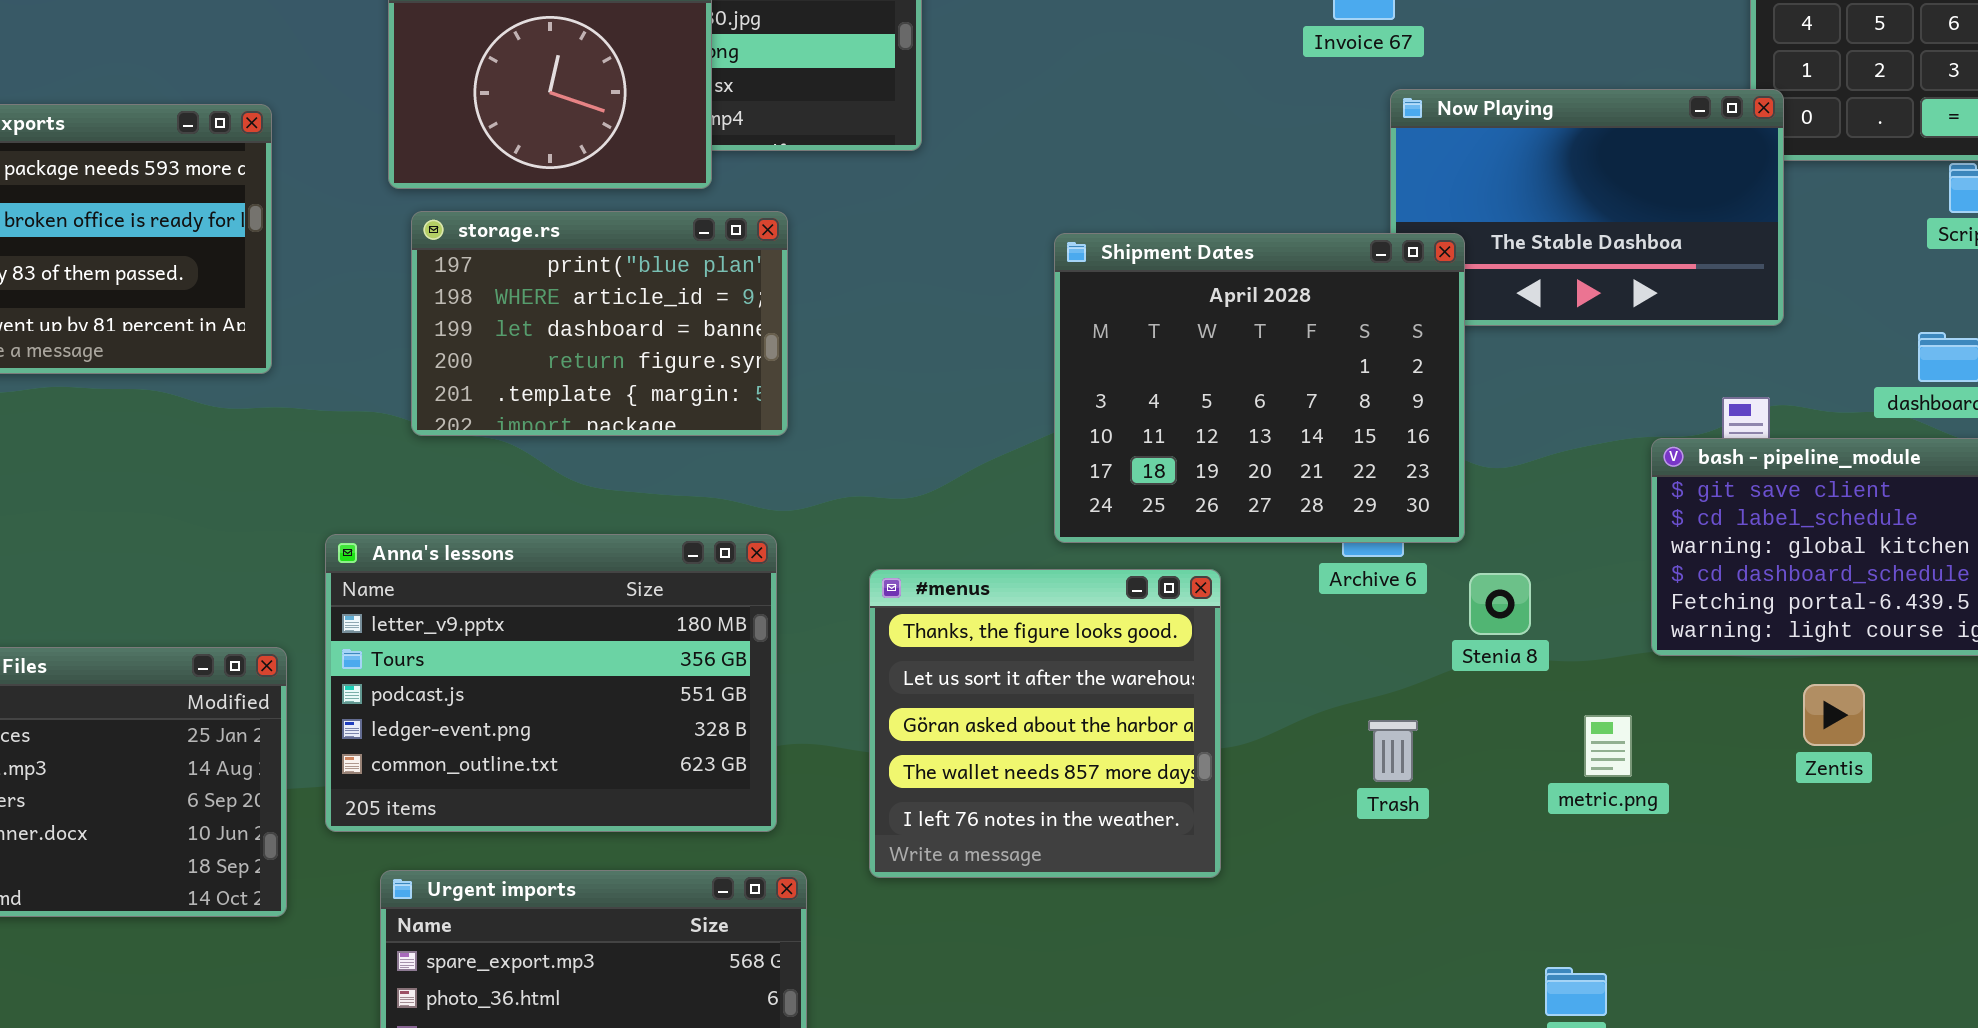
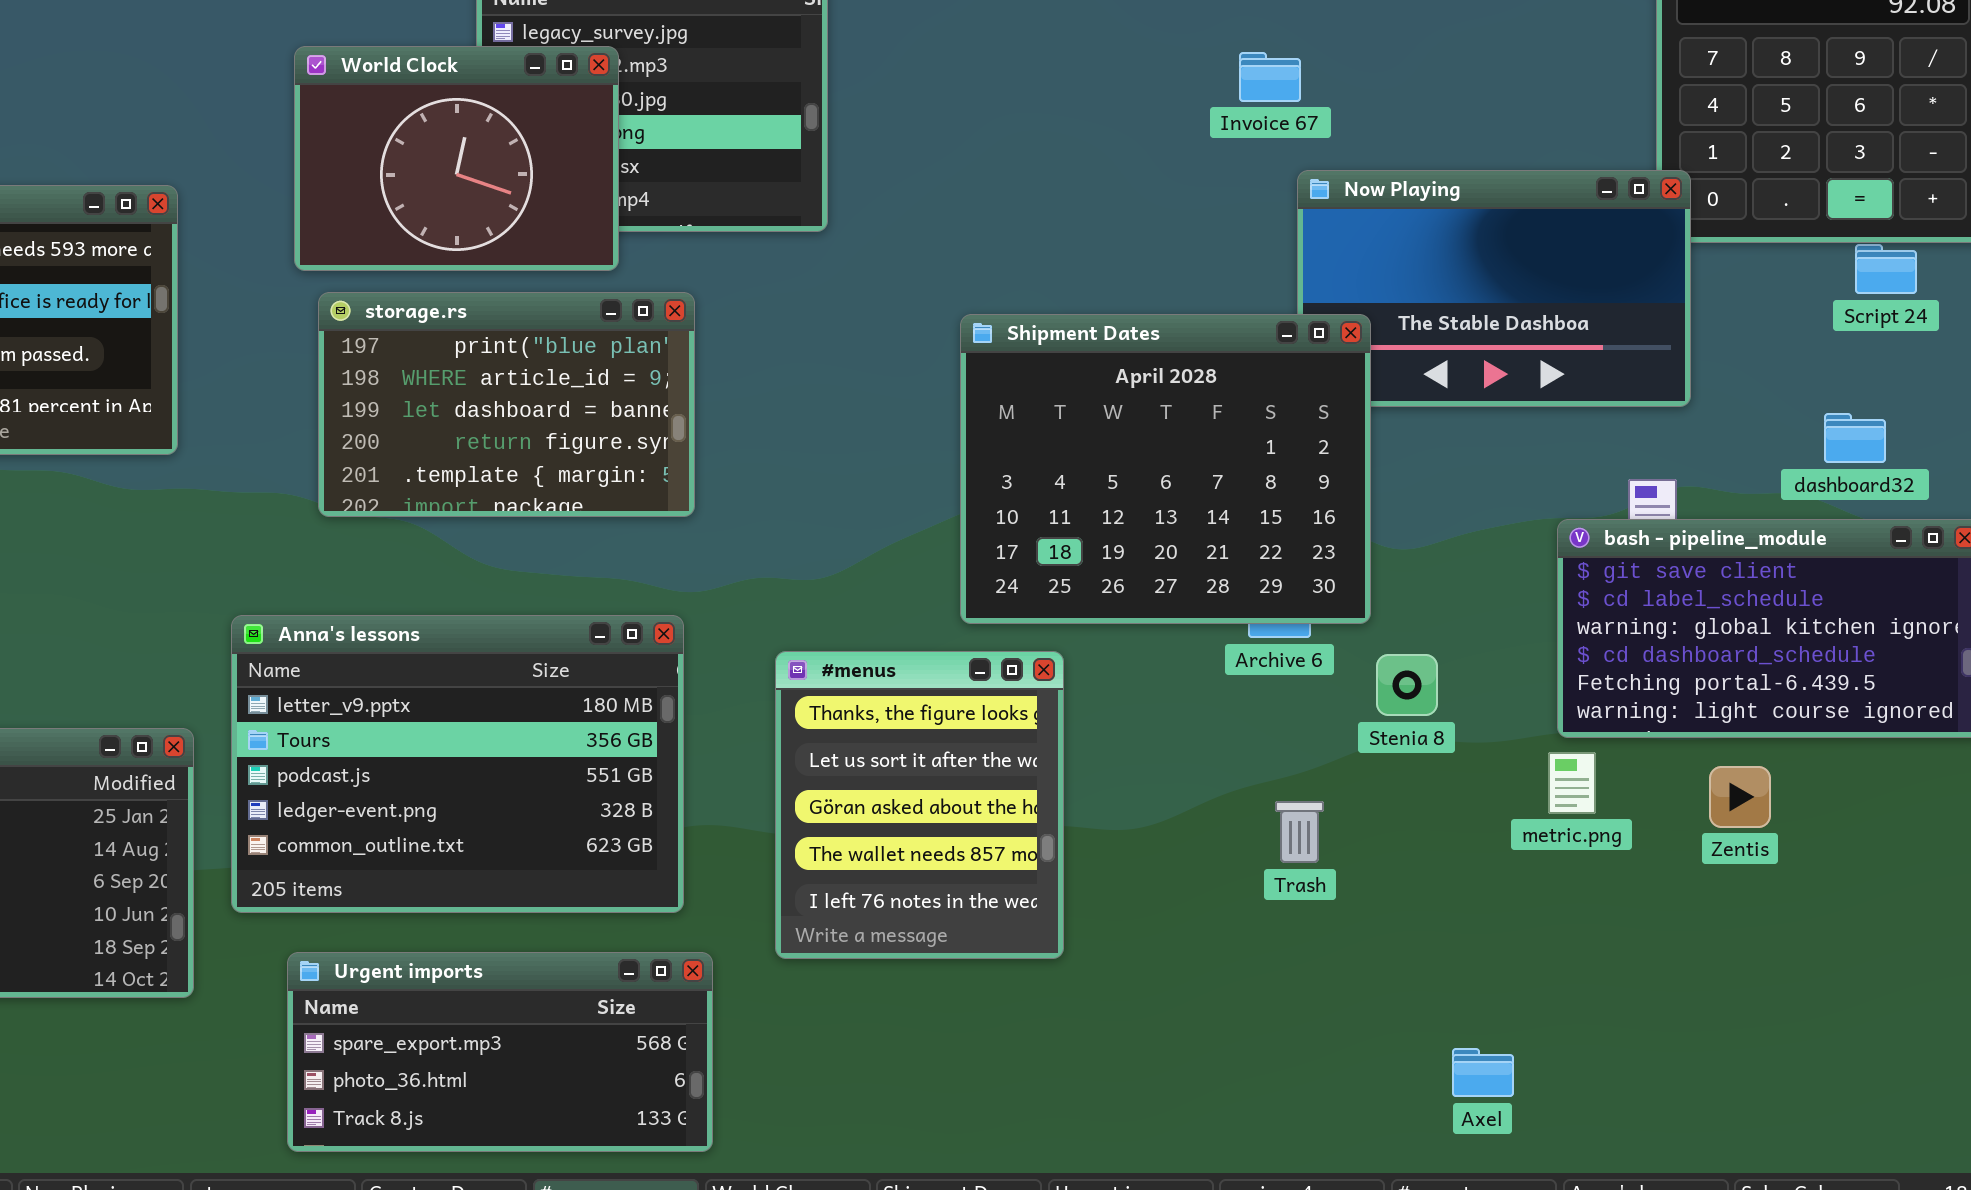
#menus: [869,569,1221,878] -> [775,651,1064,959], resized
metric.png: [1584,715,1632,777] -> [1548,752,1596,814], moved

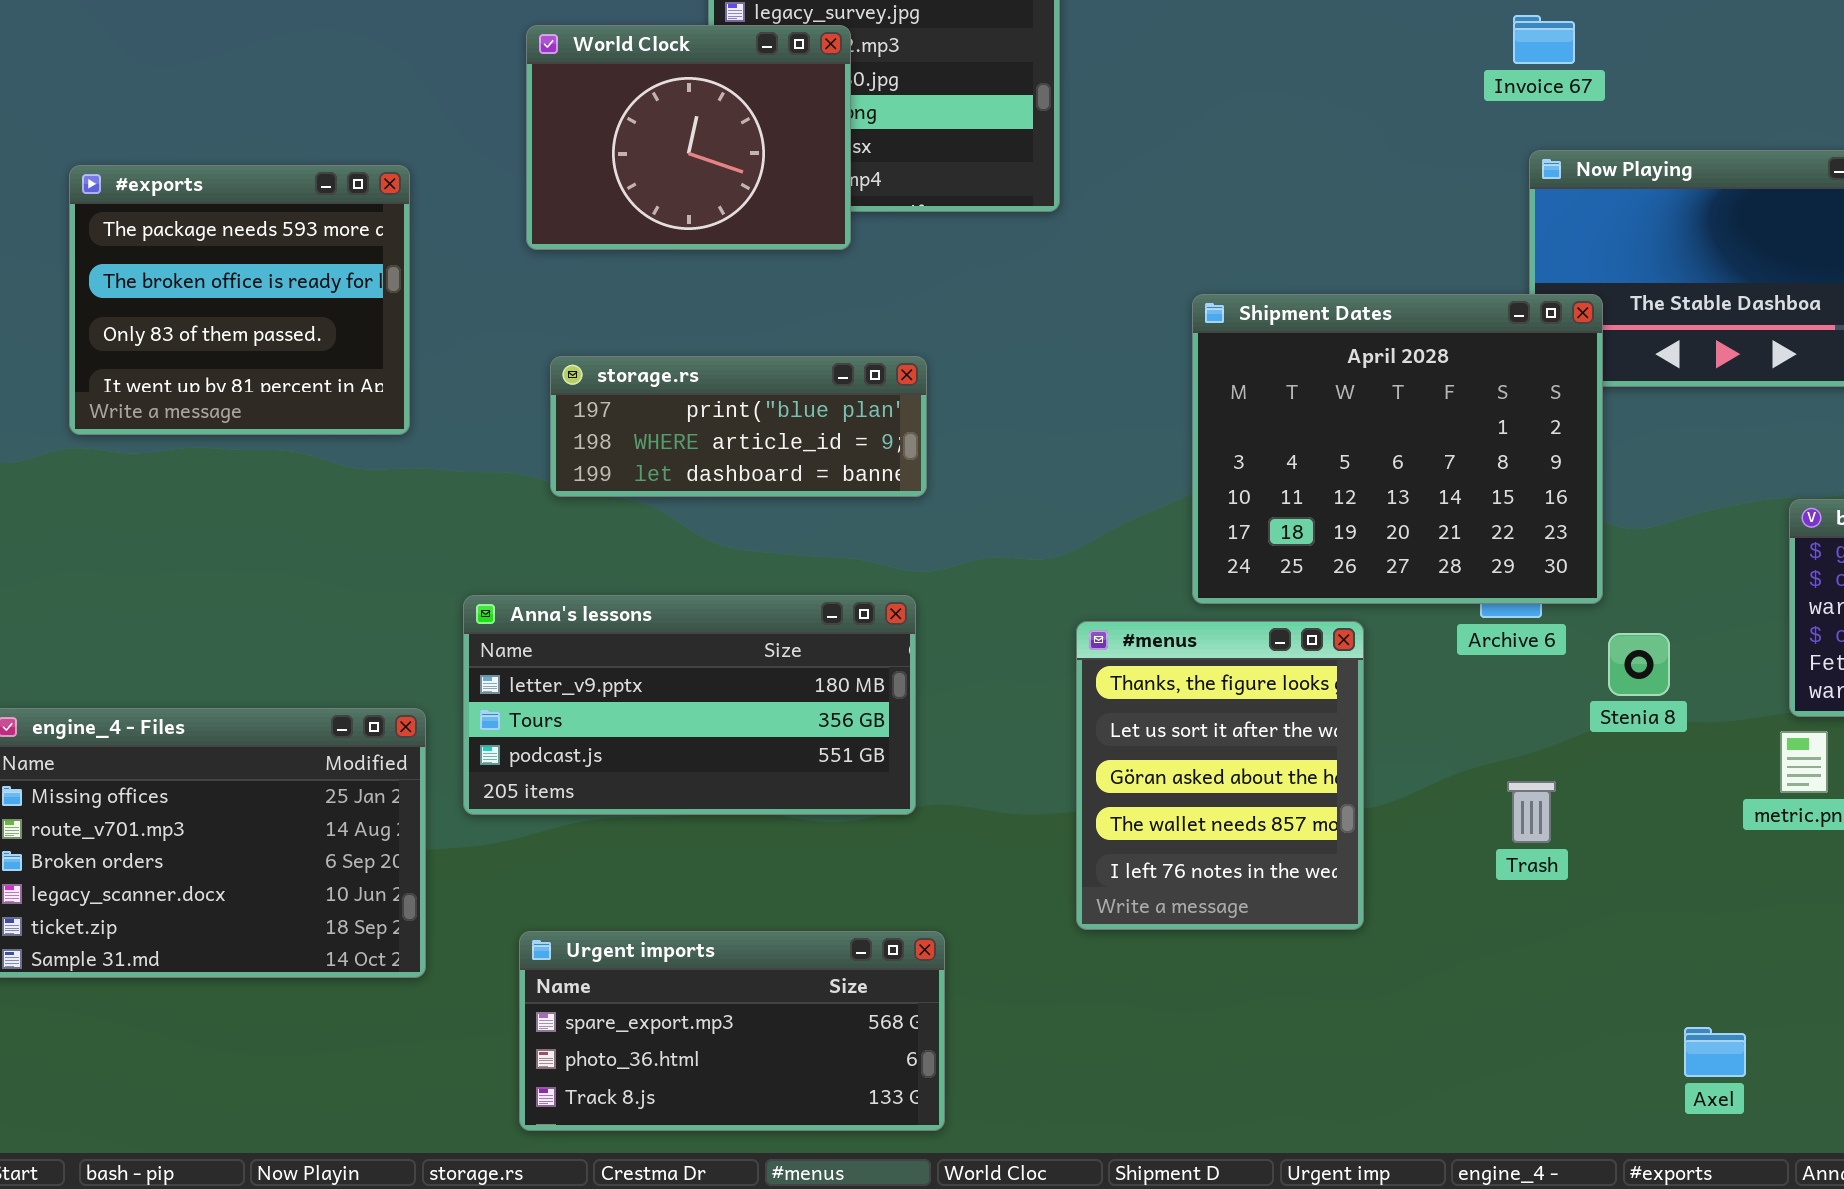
Invoice 67: [1239,52,1301,102] -> [1513,15,1575,64], moved
storage.rs: [318,292,695,517] -> [550,356,927,497], resized
Anna's lessons: [231,615,684,913] -> [463,595,916,815], resized
#menus: [775,651,1064,959] -> [1076,621,1364,930], moved

